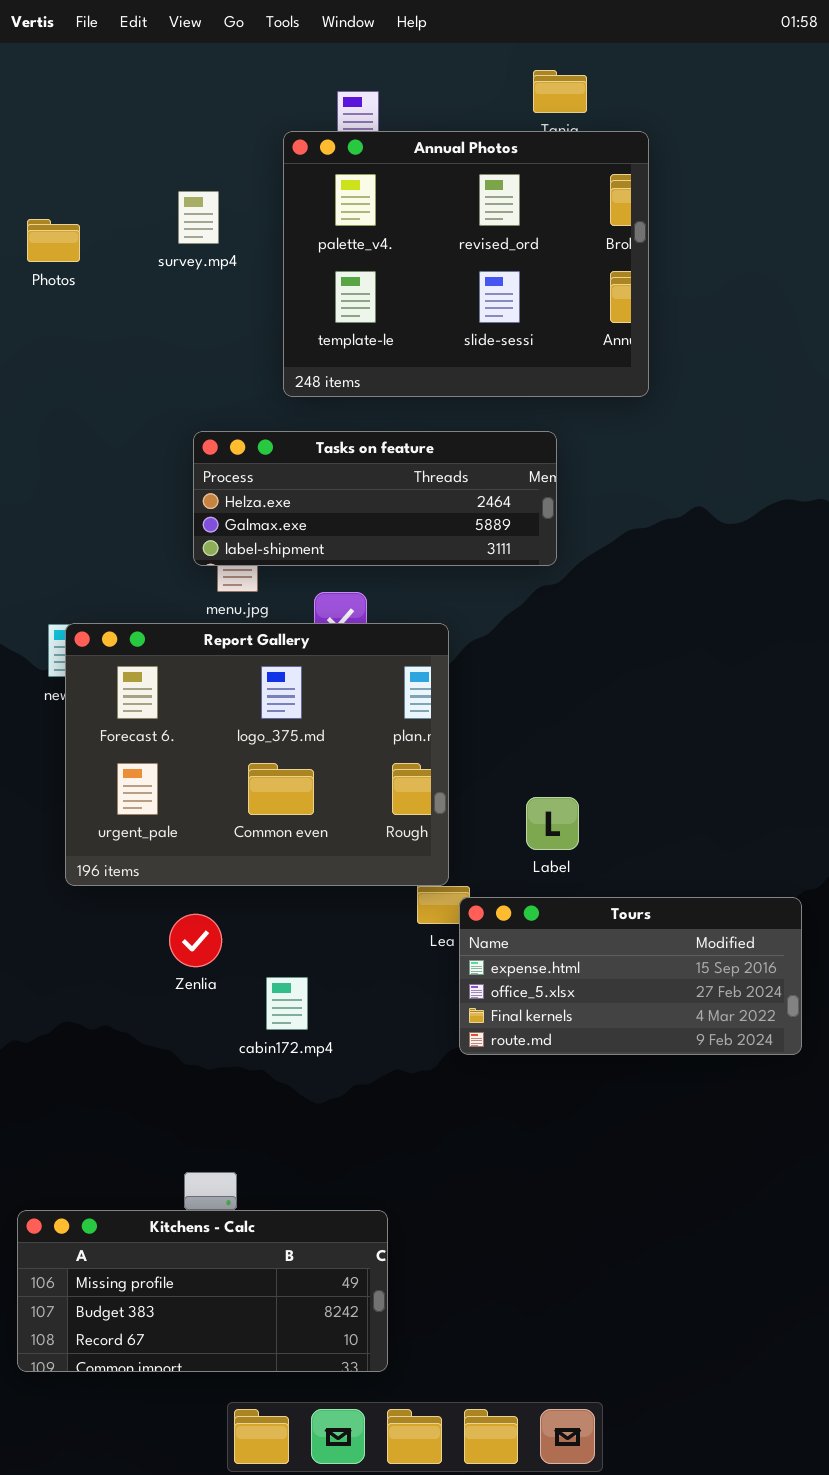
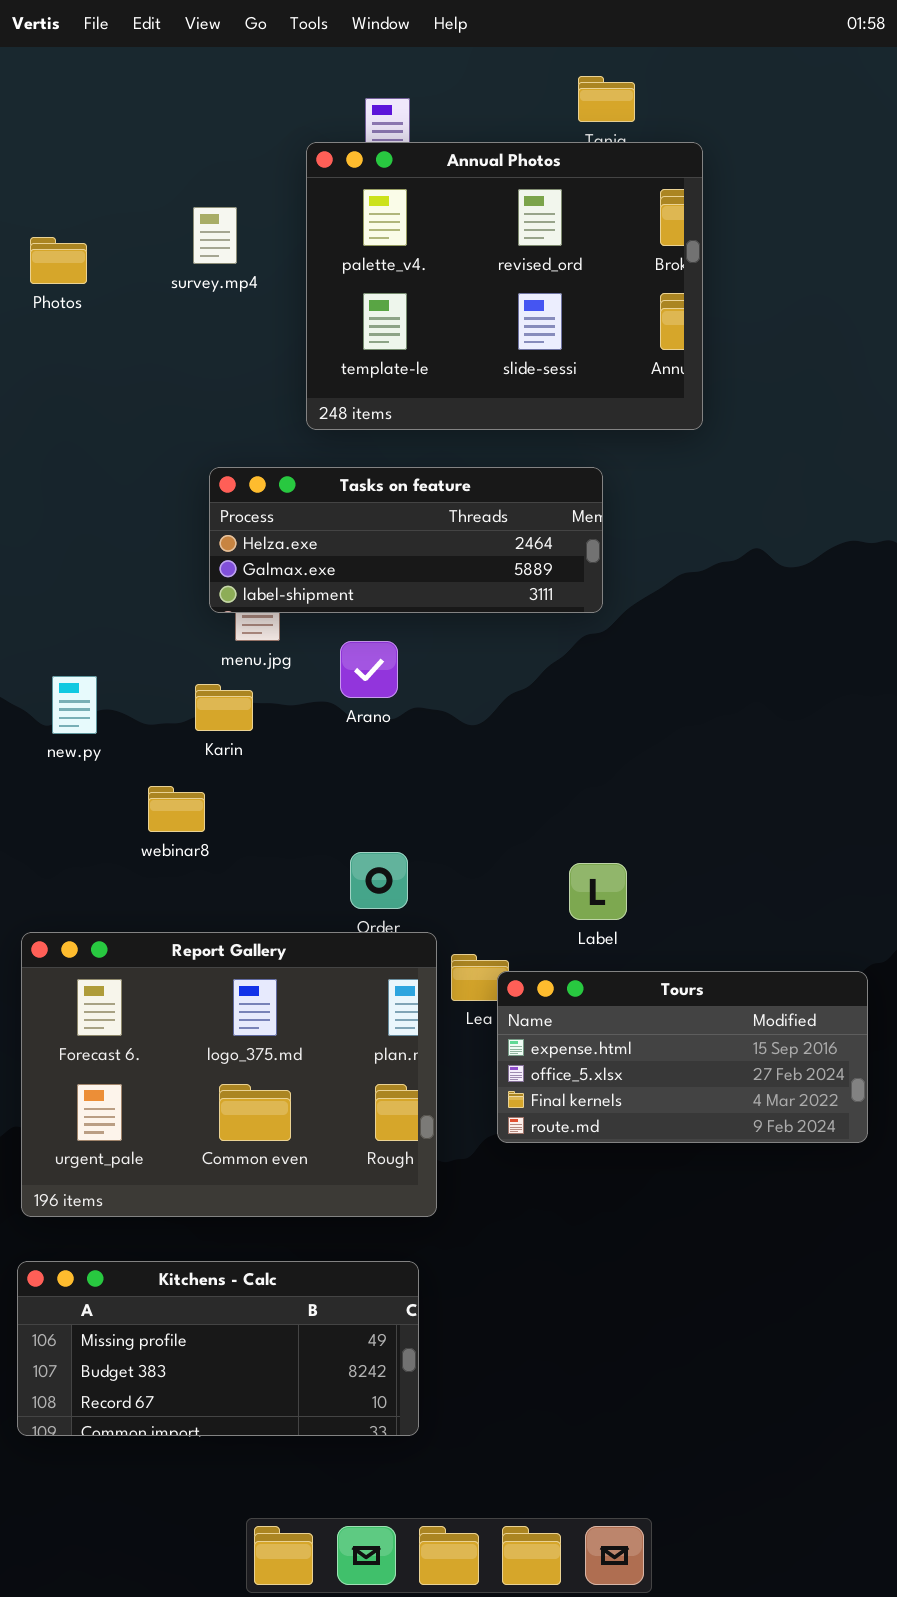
Report Gallery: [65,623,449,886] -> [21,932,437,1217], moved
Kitchens - Calc: [17,1210,388,1372] -> [17,1261,419,1436], moved

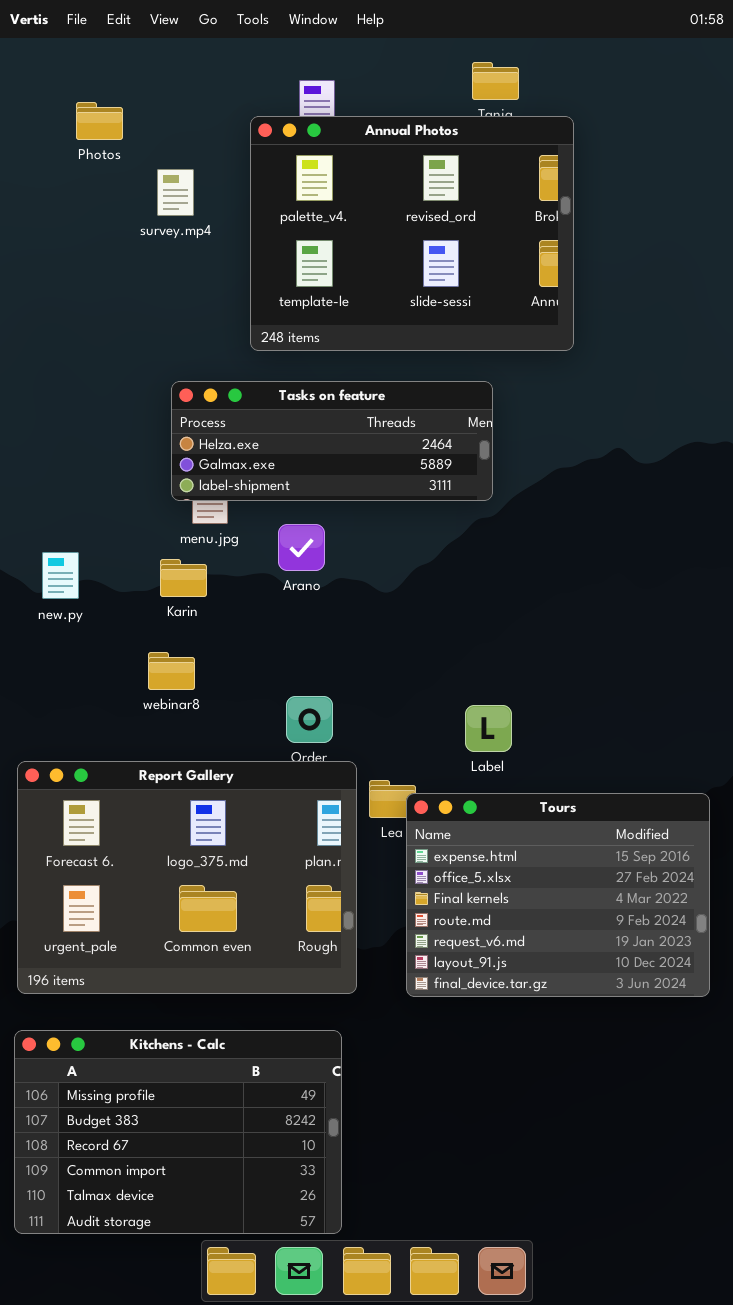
Photos: [30,237,87,284] -> [76,102,123,140], moved
webinar8: [148,786,205,832] -> [148,652,195,690], moved
Tours: [497,971,868,1143] -> [406,793,710,997], resized
Kitchens - Calc: [17,1261,419,1436] -> [14,1030,342,1234], resized

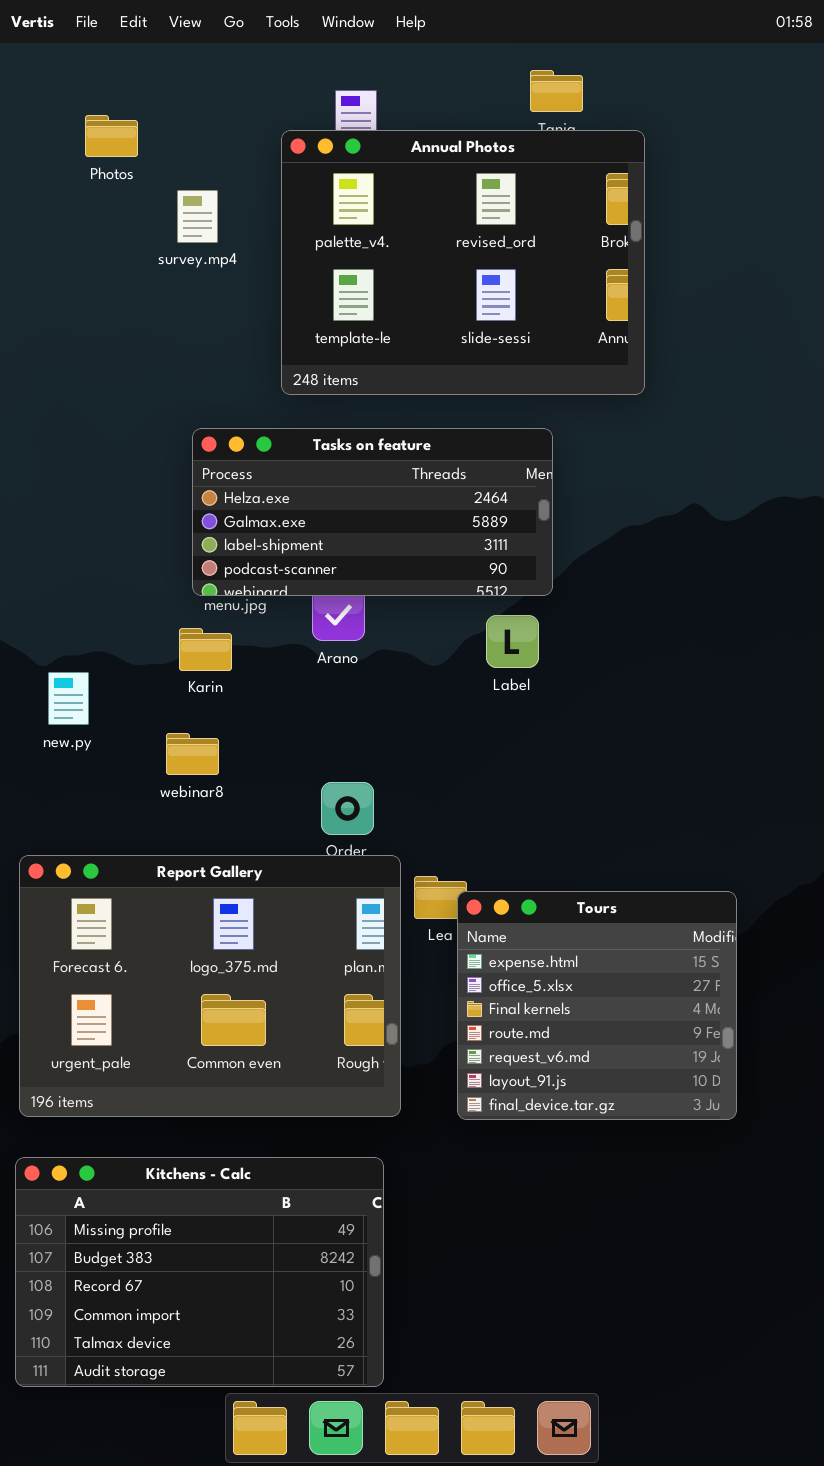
Tasks on feature: [171,381,493,501] -> [192,428,553,596], resized
new.py: [42,552,79,599] -> [48,672,89,725], moved
Label: [465,705,512,752] -> [486,615,539,668], moved
Tours: [406,793,710,997] -> [457,891,737,1120], resized

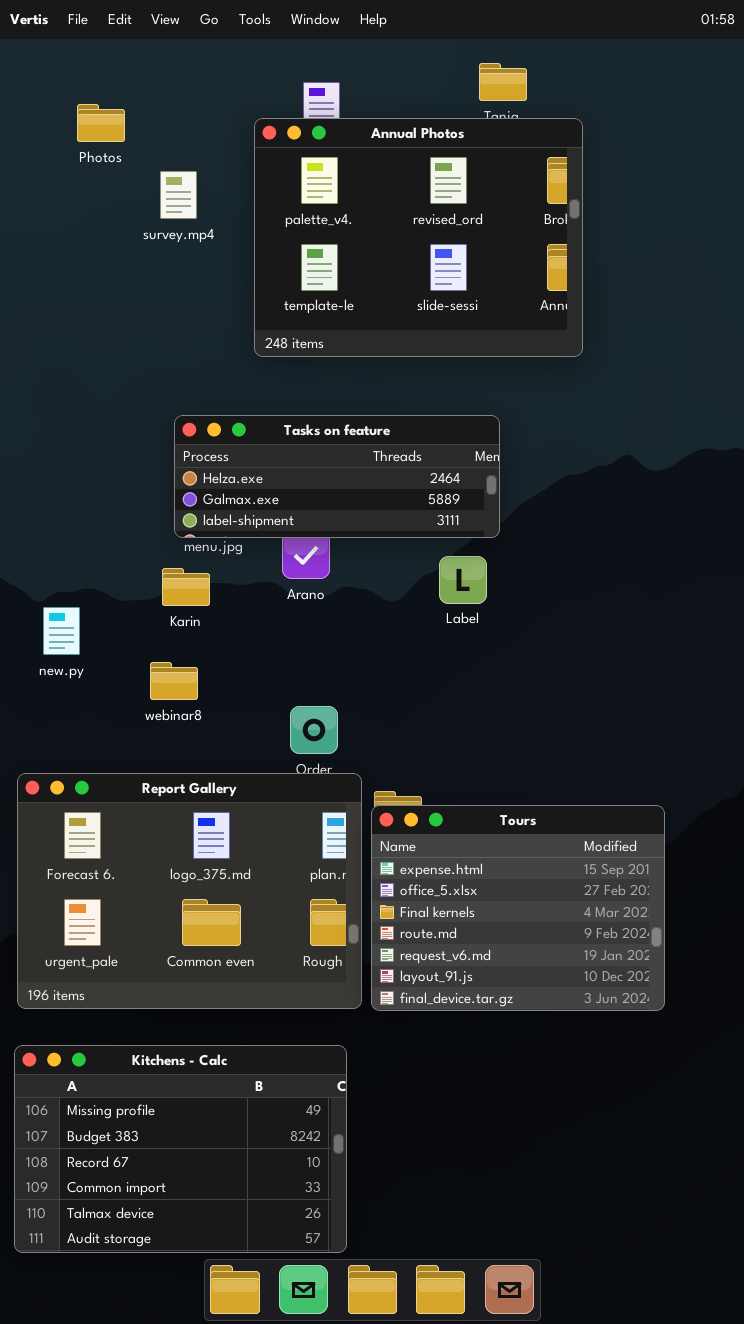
Tasks on feature: [192,428,553,596] -> [174,415,500,538], resized
Tours: [457,891,737,1120] -> [371,805,665,1011], resized

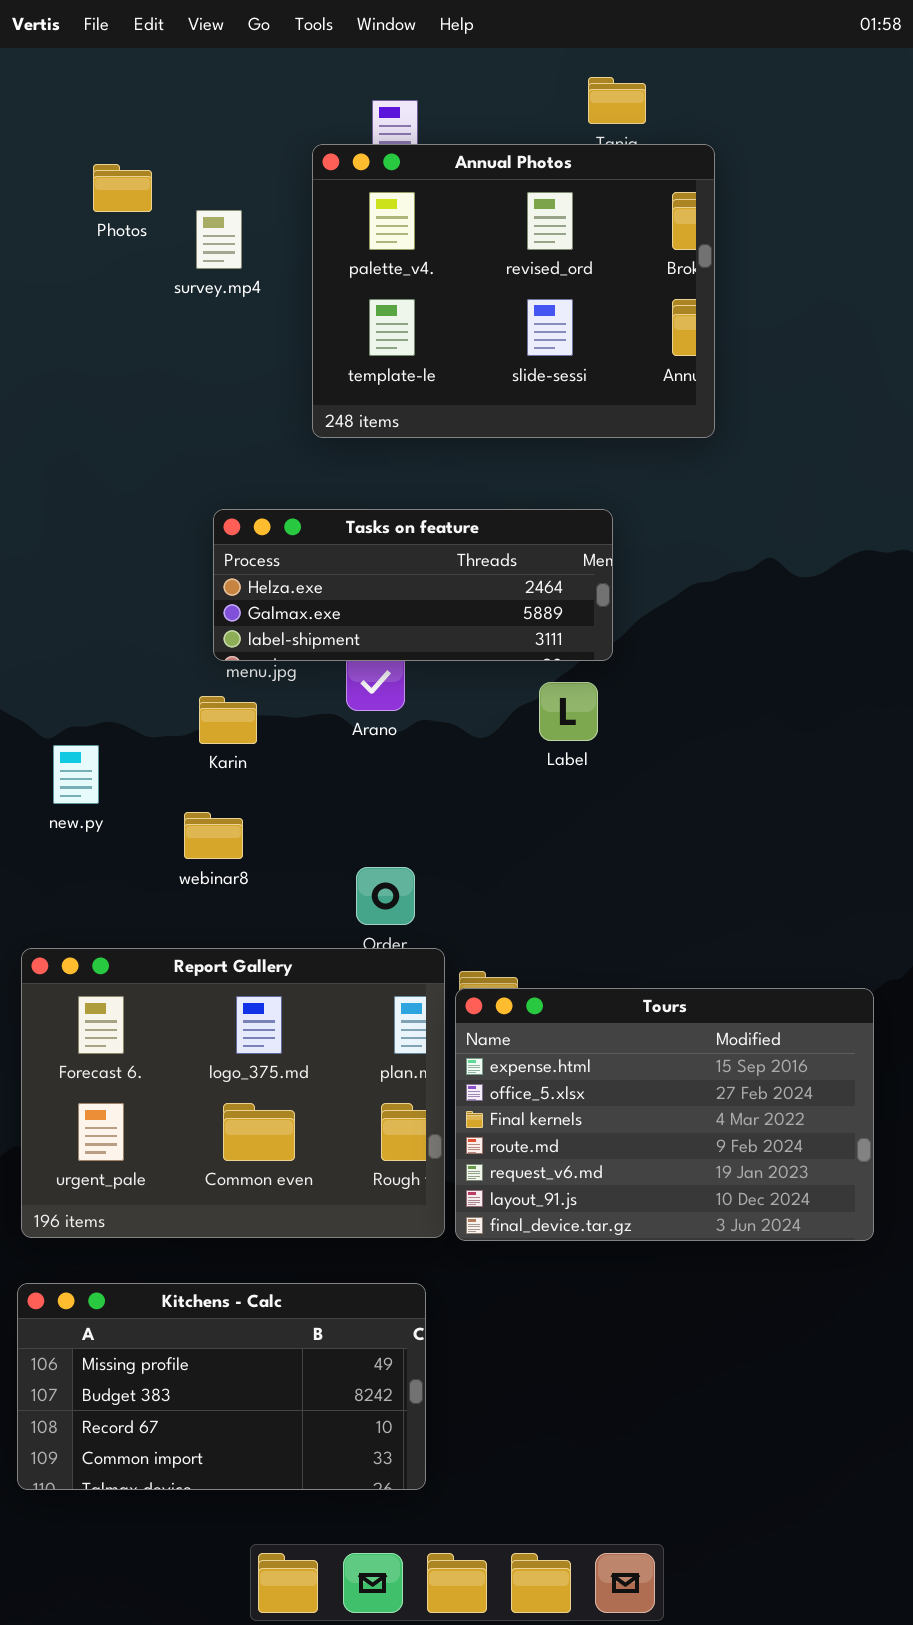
Photos: [77,104,125,142] -> [93,164,152,212], moved
Tours: [371,805,665,1011] -> [455,988,874,1241], resized
Kitchens - Calc: [14,1045,347,1253] -> [17,1283,426,1490], resized

